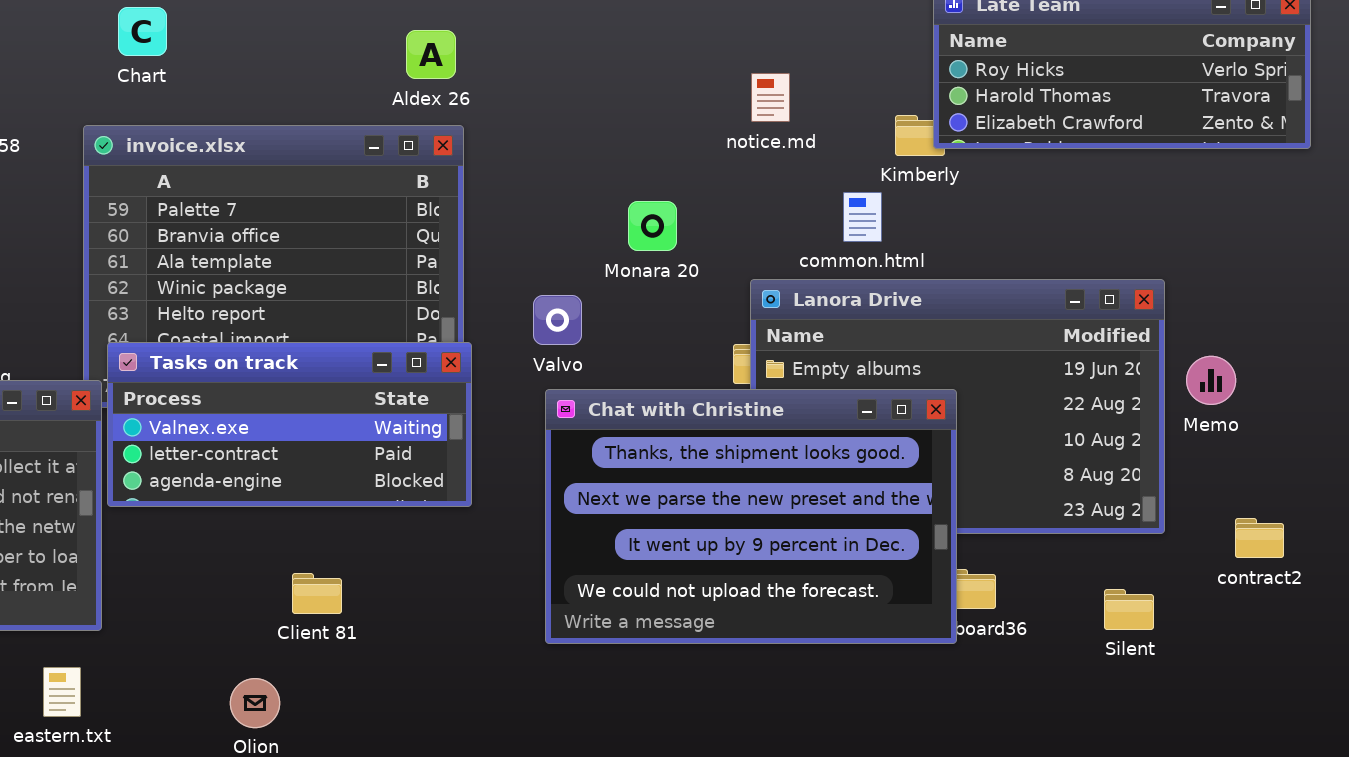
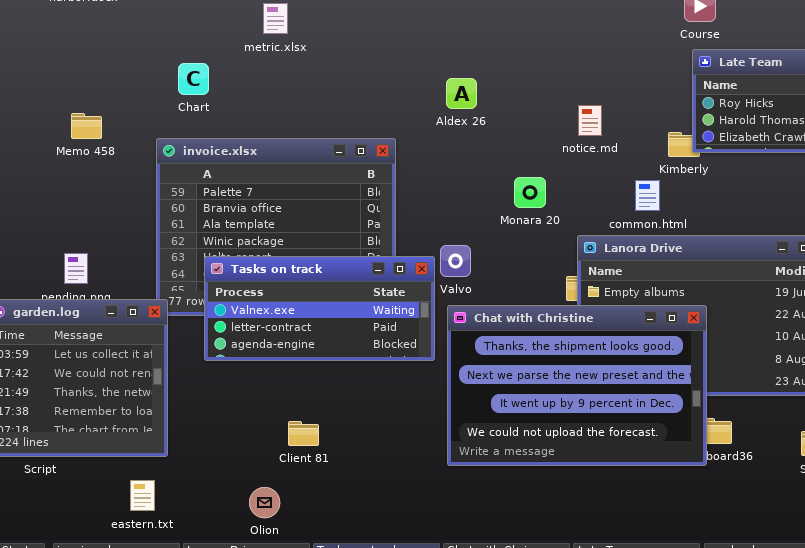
Aldex 26: [406,30,456,79] -> [446,78,477,109], moved
Monara 20: [628,201,677,251] -> [514,177,546,208], moved
Tasks on track: [107,342,472,507] -> [204,256,435,361], moved

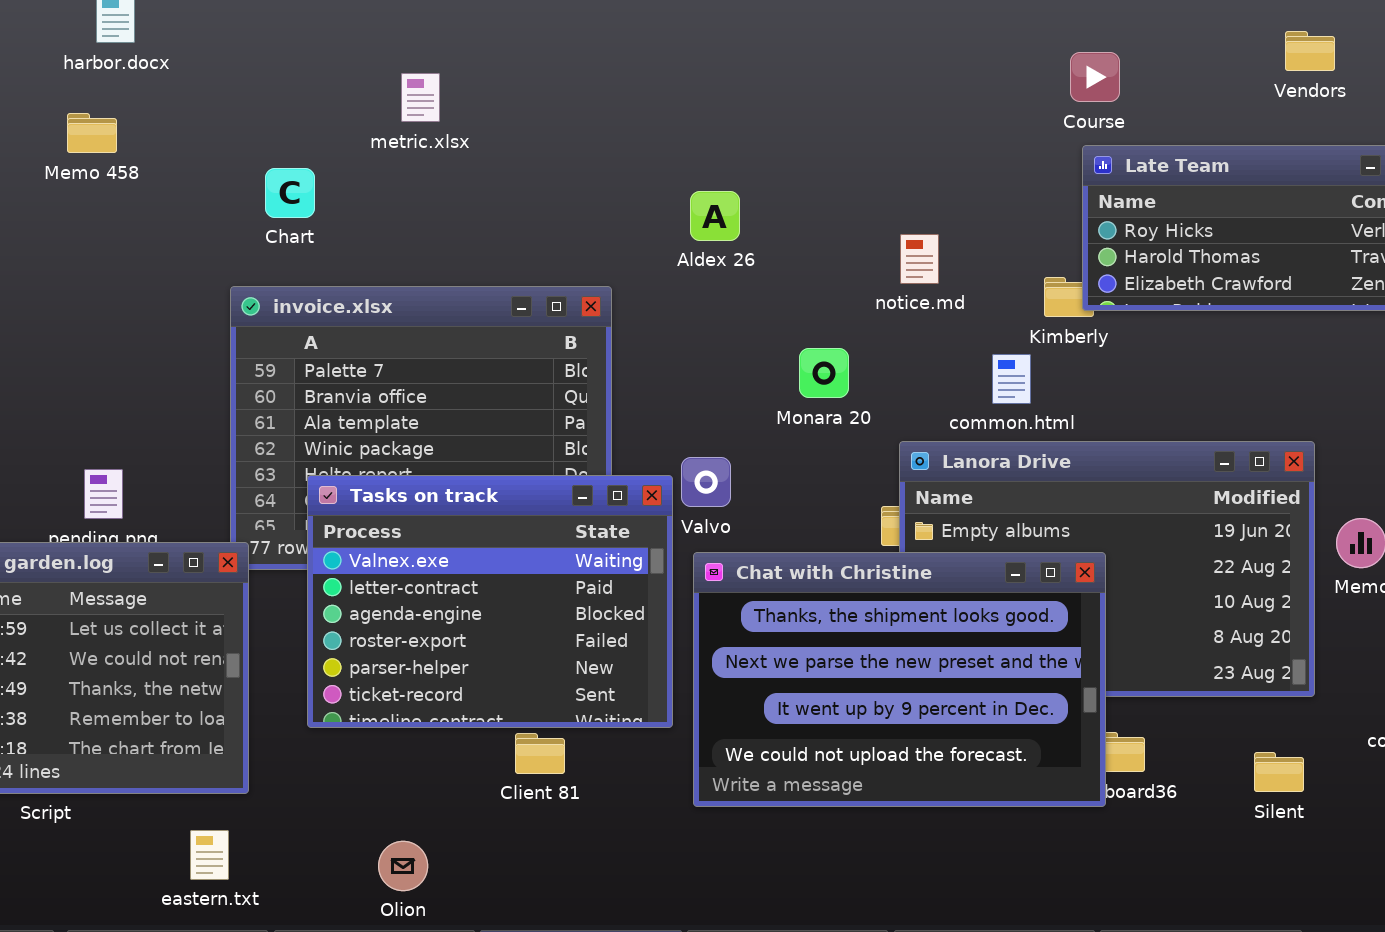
Memo 458: [71,113,102,139] -> [67,113,117,153], moved
Tasks on track: [204,256,435,361] -> [307,475,673,728], resized
Client 81: [288,421,319,446] -> [515,733,565,774], moved

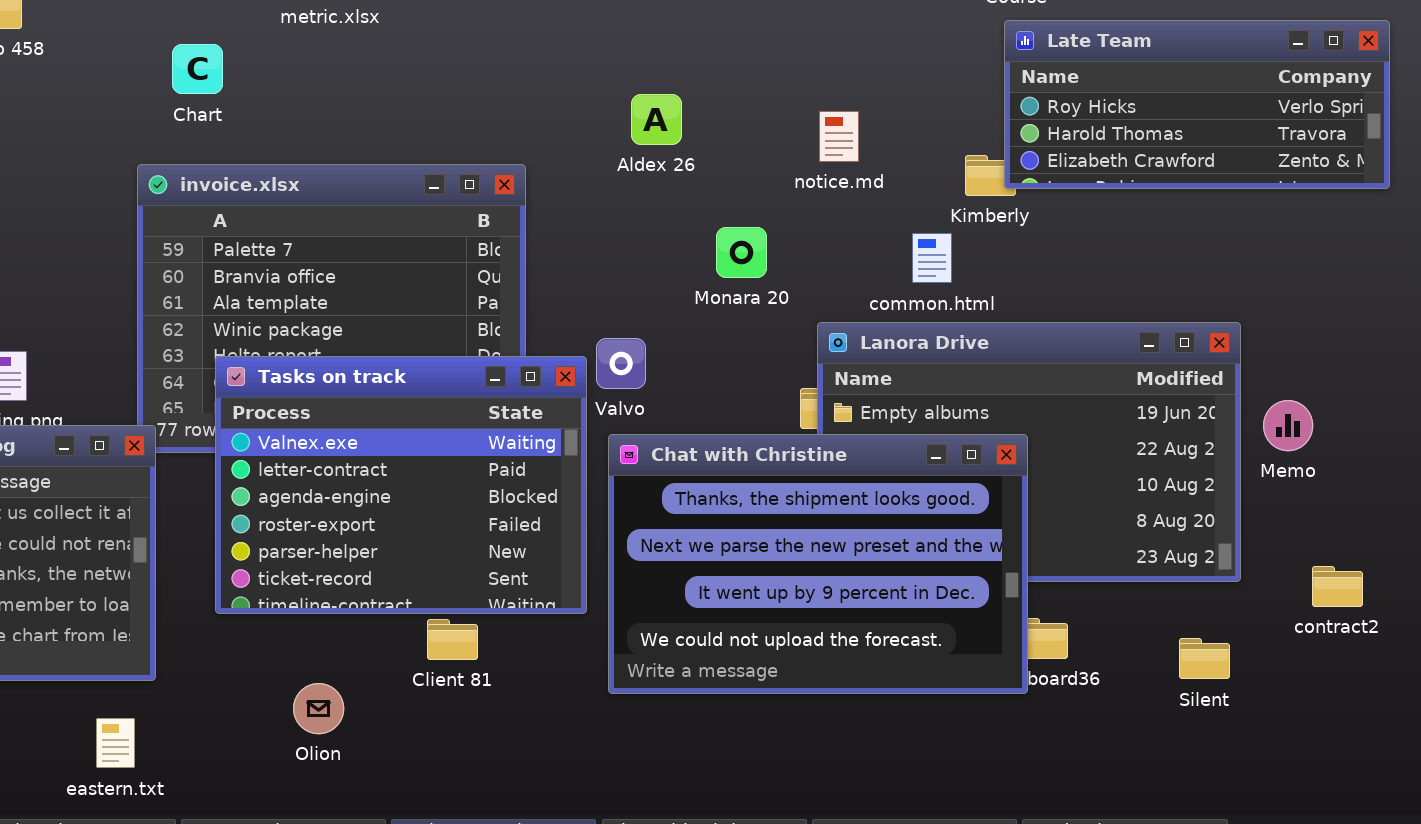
Aldex 26: [690,191,740,241] -> [631,94,682,145], moved
Olion: [378,841,428,891] -> [293,683,344,734], moved

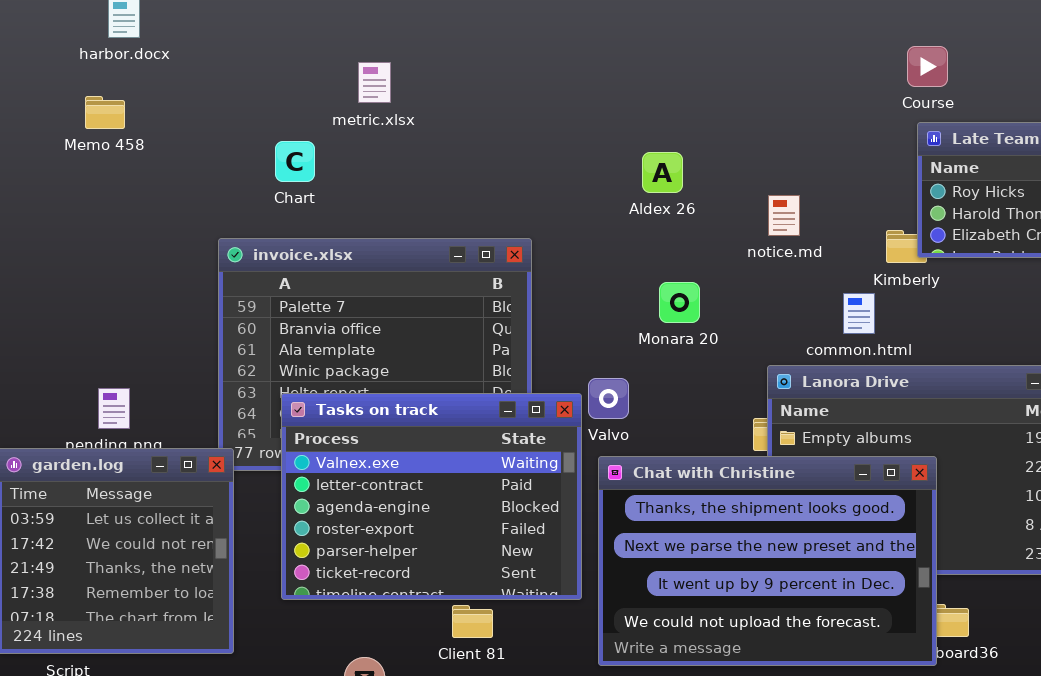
Chart: [172,44,223,94] -> [275,141,315,182], moved
Aldex 26: [631,94,682,145] -> [642,152,683,193], moved
Monara 20: [716,227,767,278] -> [659,282,700,323], moved

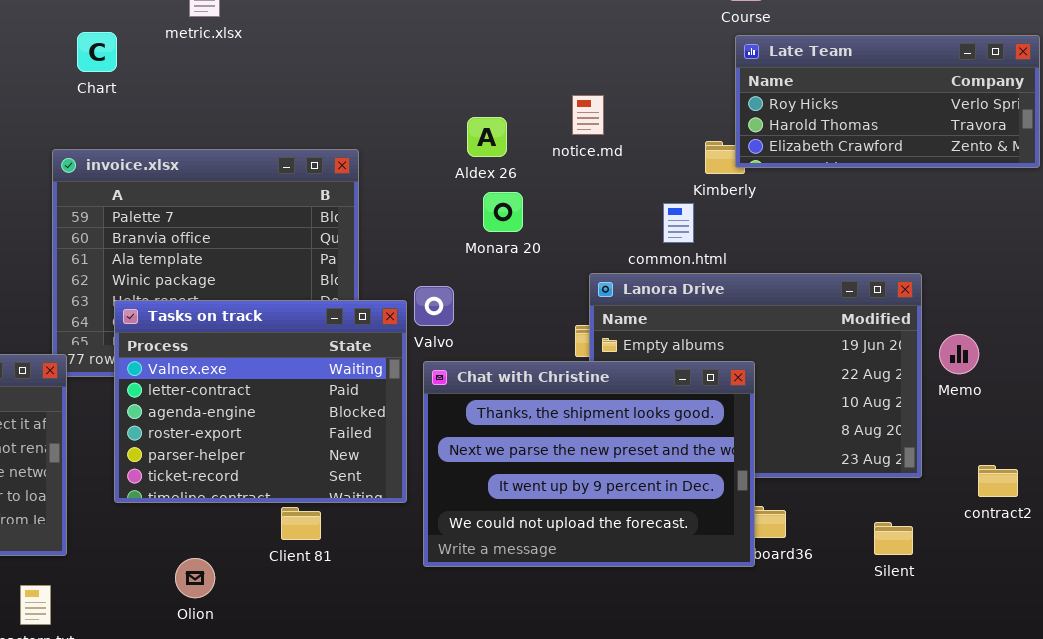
Chart: [275,141,315,182] -> [77,32,117,72], moved
Aldex 26: [642,152,683,193] -> [467,117,507,157], moved
notice.md: [768,195,800,236] -> [572,95,604,135], moved

